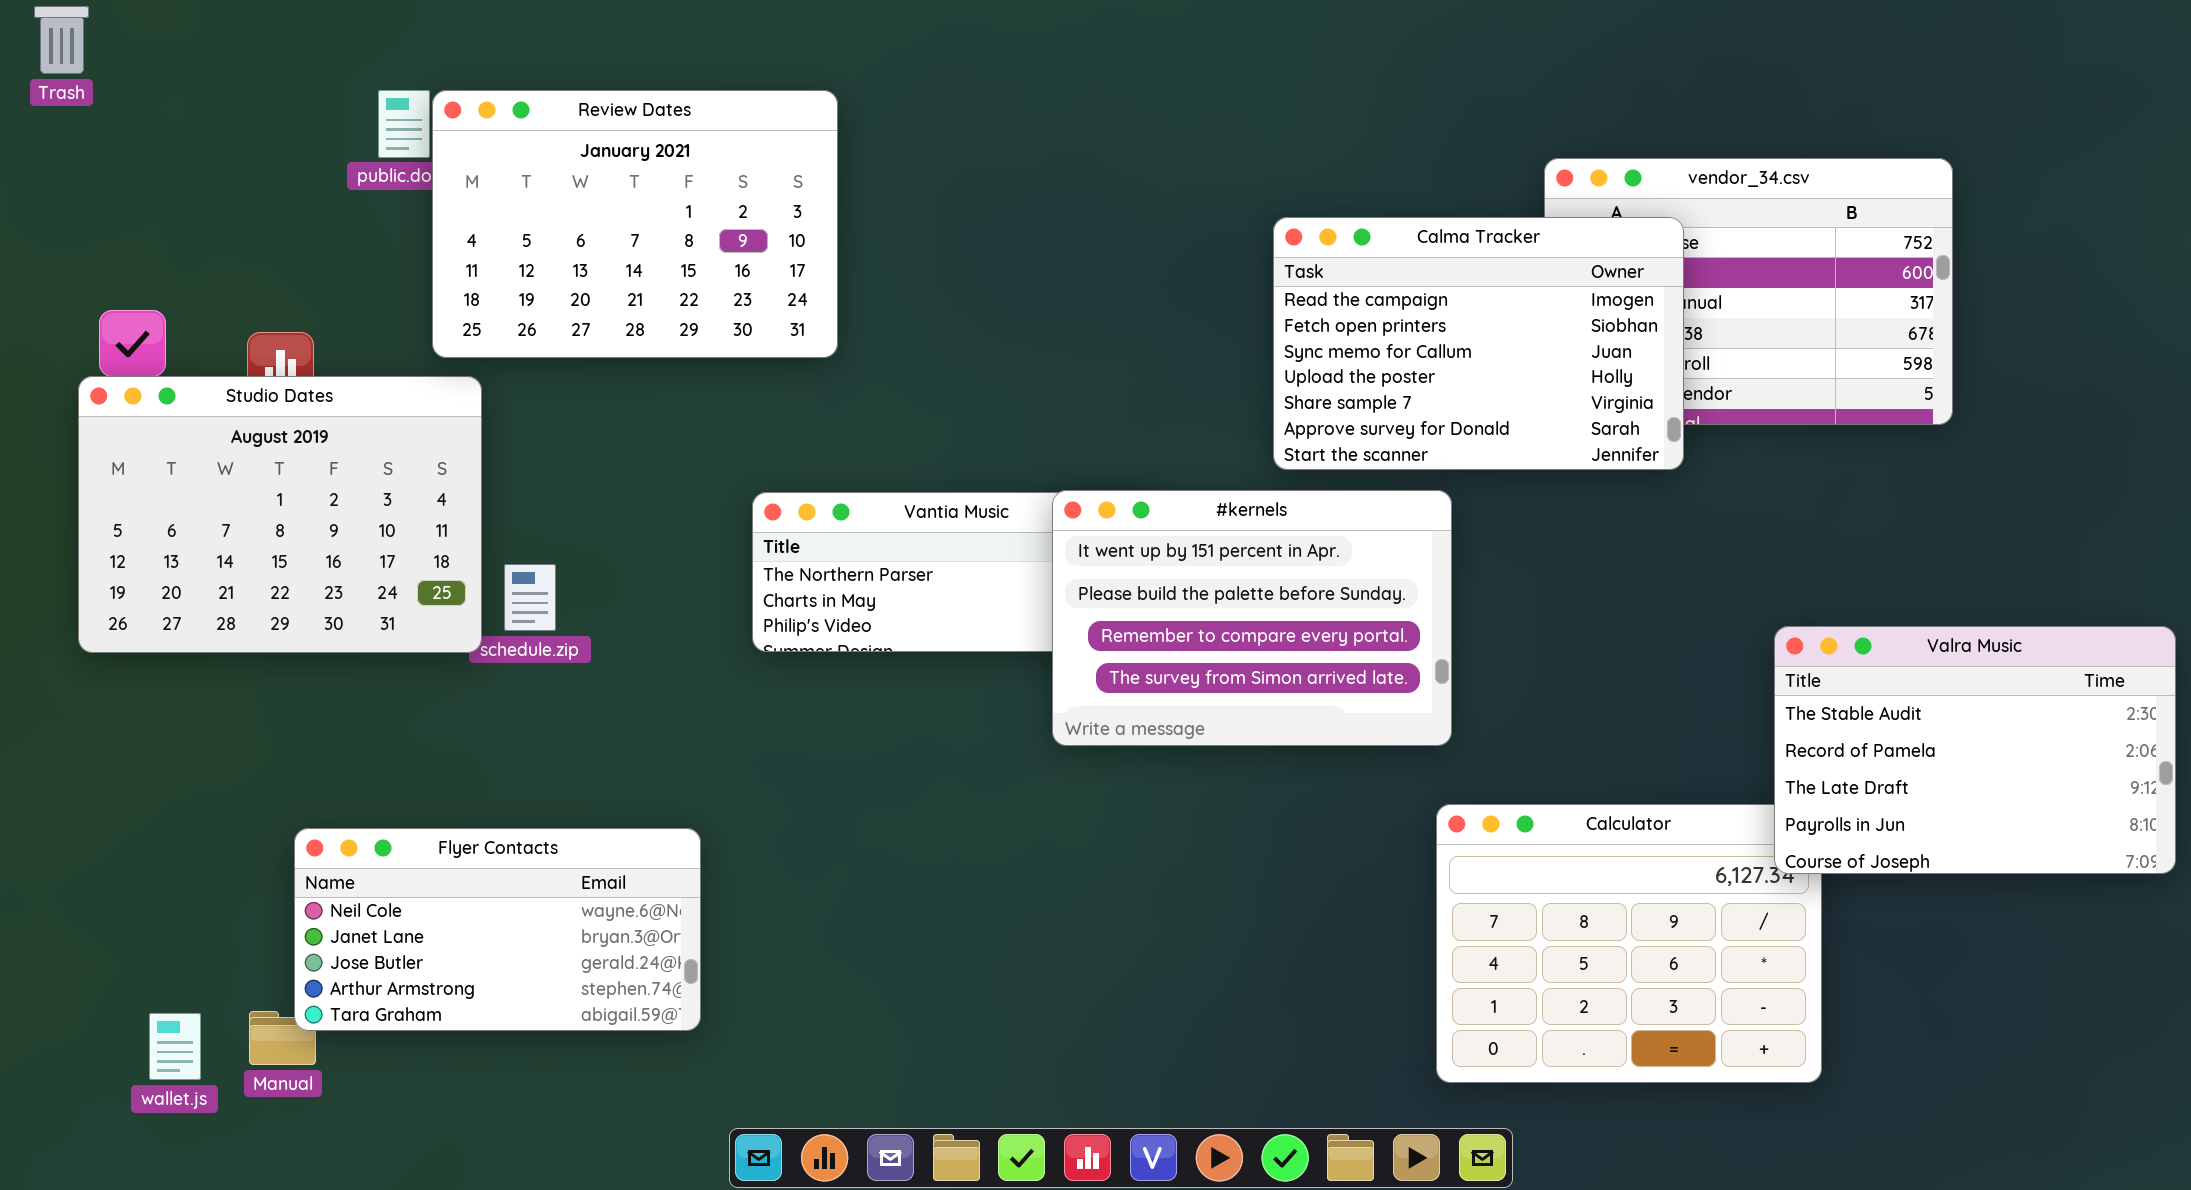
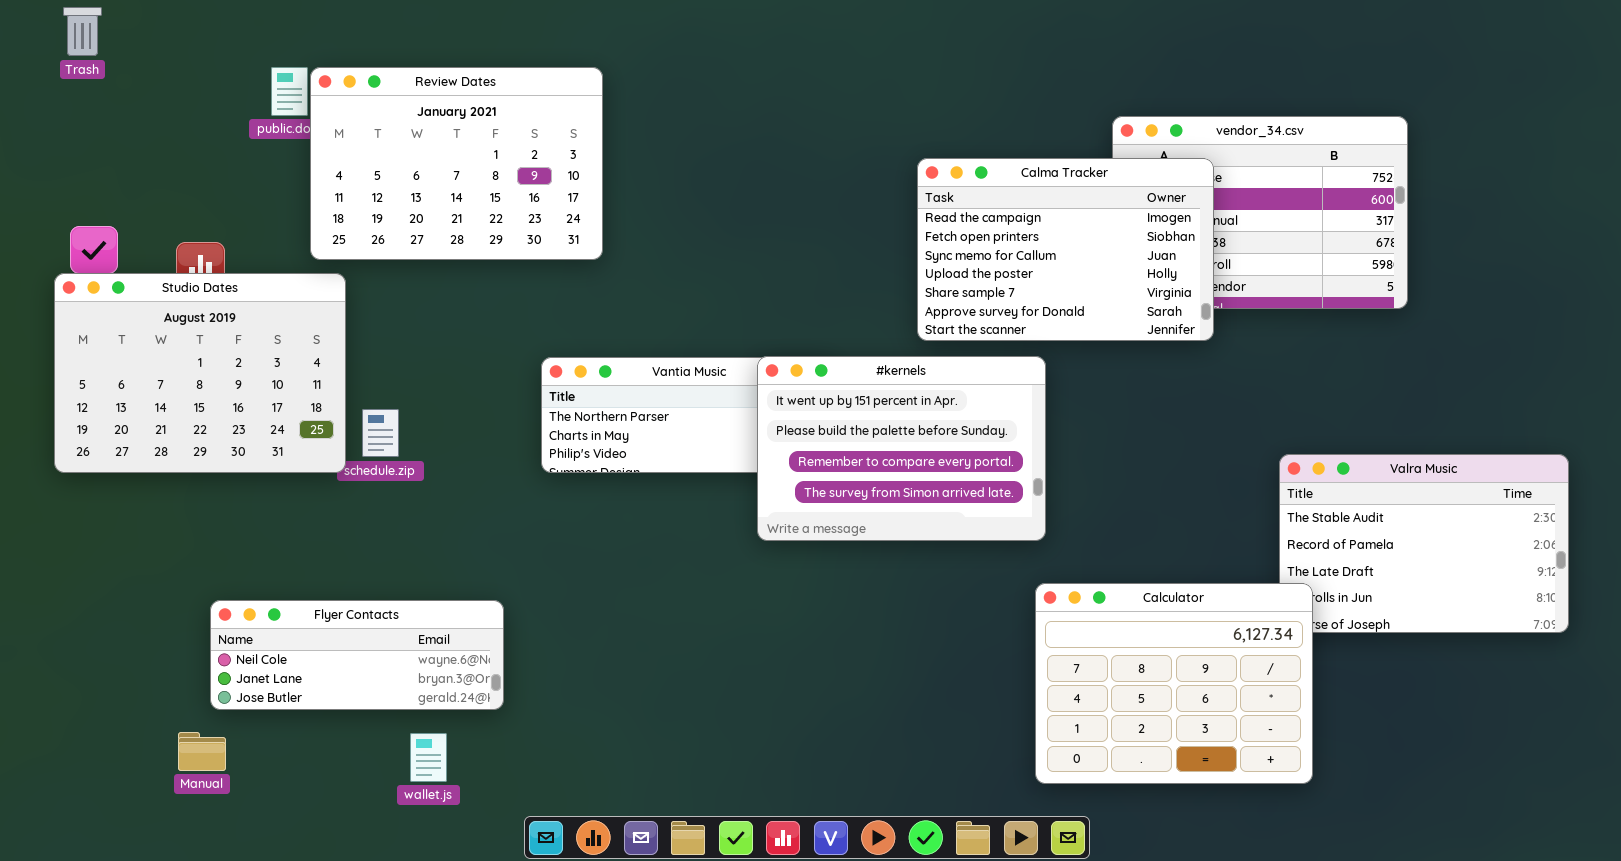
Trash: [34,6,89,74] -> [63,7,102,56], moved
Calculator: [1436,804,1822,1083] -> [1035,583,1313,784], raised
Flyer Contacts: [294,828,701,1031] -> [210,600,504,710], resized
wallet.js: [149,1013,201,1080] -> [410,733,447,782], moved

